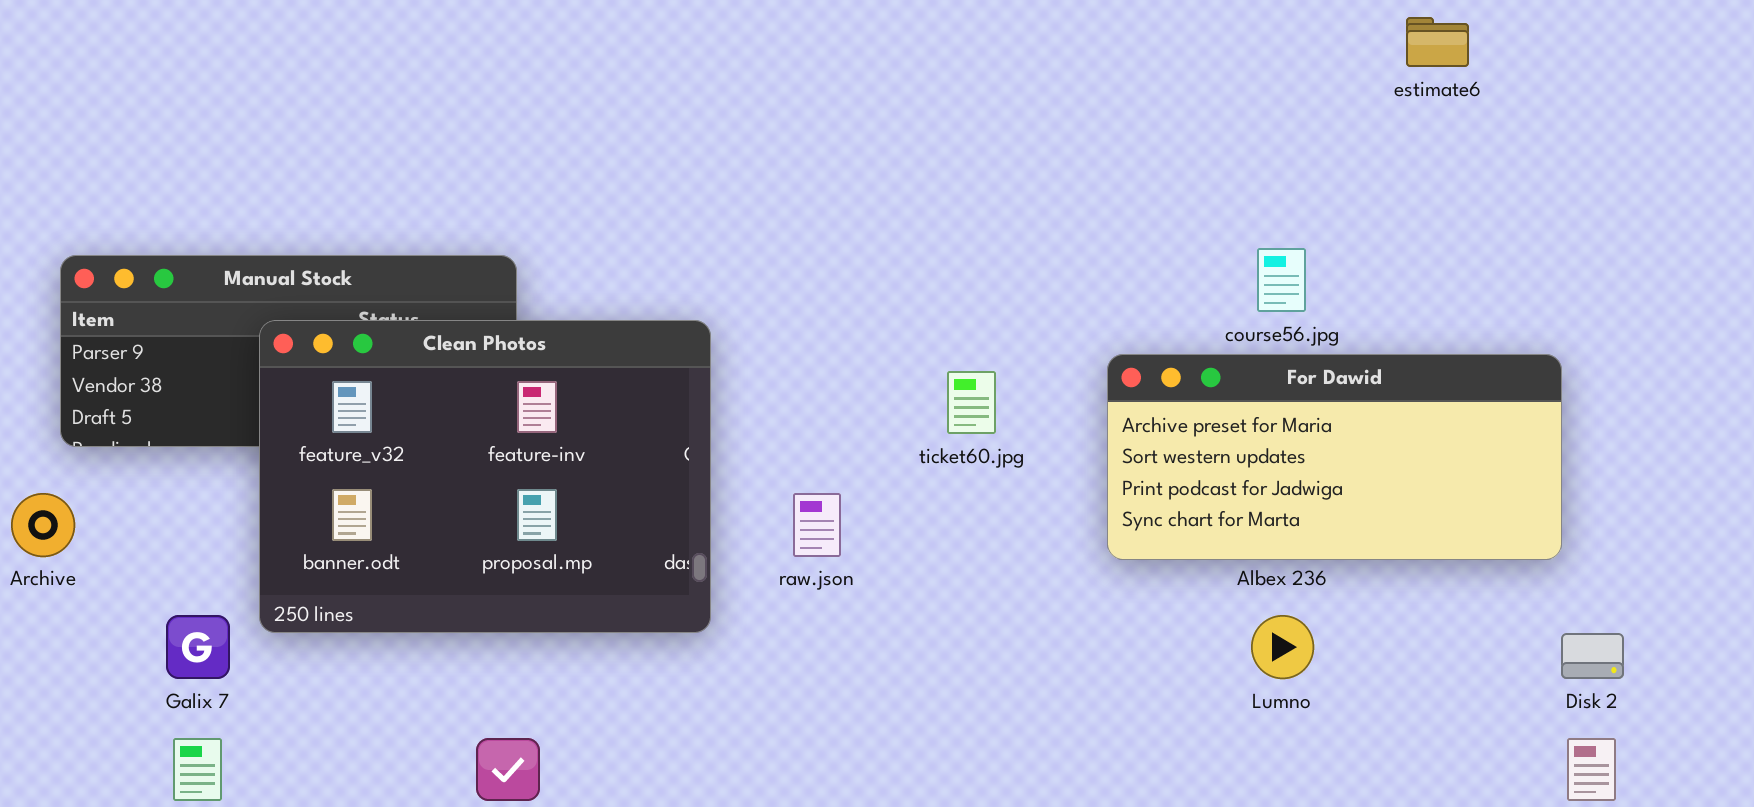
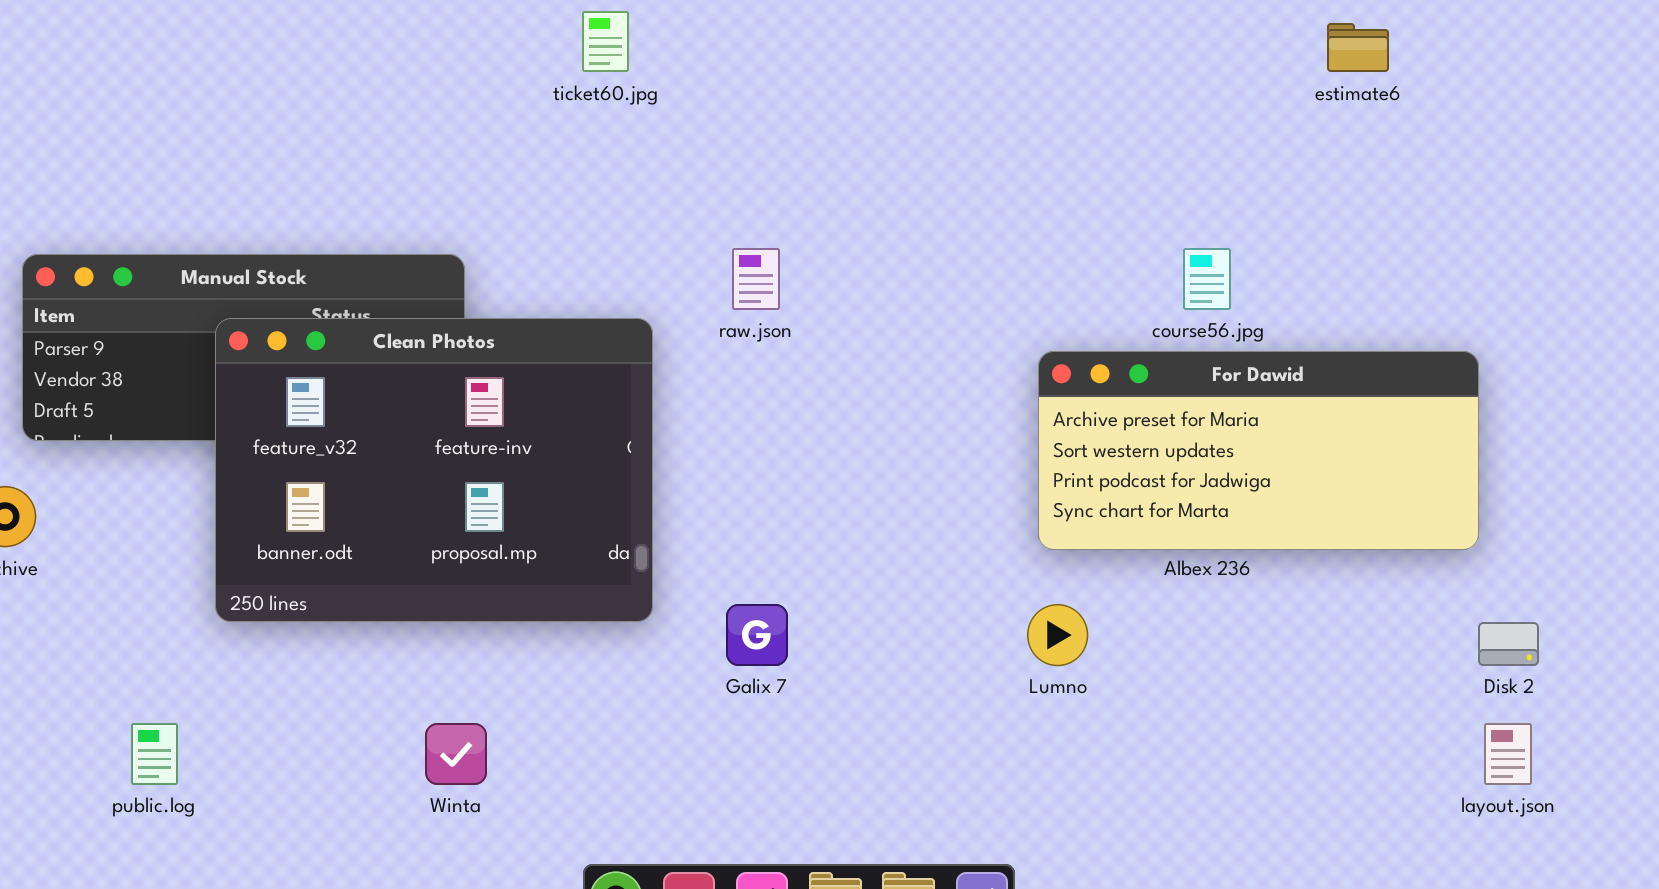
ticket60.jpg: [947,371,996,434] -> [582,11,629,72], moved
raw.json: [793,493,841,557] -> [732,248,780,310], moved
Galix 7: [166,615,230,679] -> [726,604,788,666], moved
Lumno: [1251,615,1314,679] -> [1027,604,1088,666], moved

